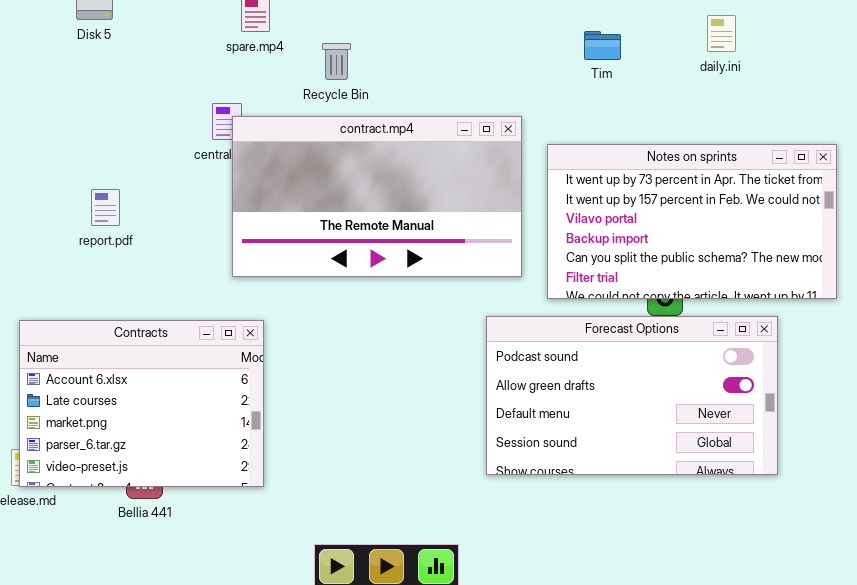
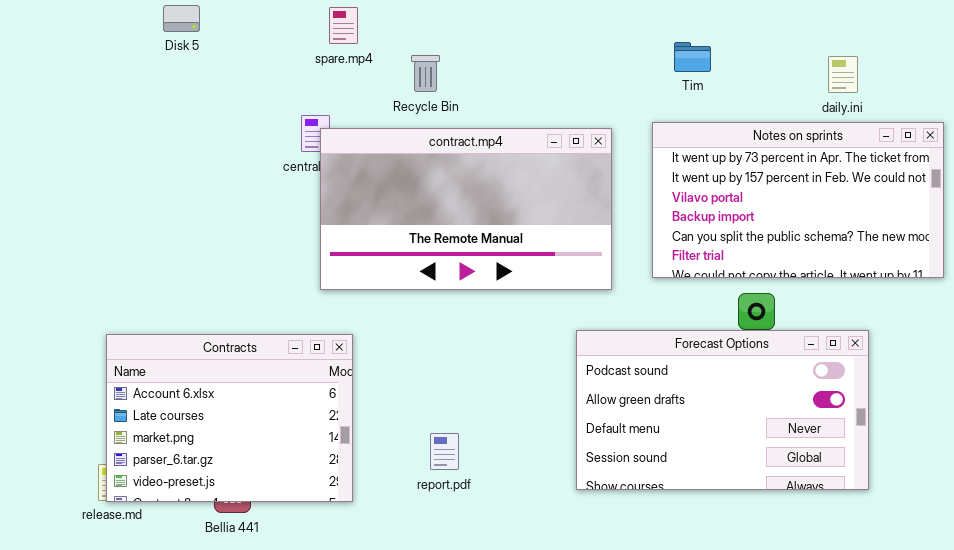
daily.ini: [707,15,736,52] -> [828,56,858,93], moved
Notes on sprints: [547,144,837,299] -> [652,122,944,278], moved
report.pdf: [91,189,120,226] -> [430,433,459,470], moved

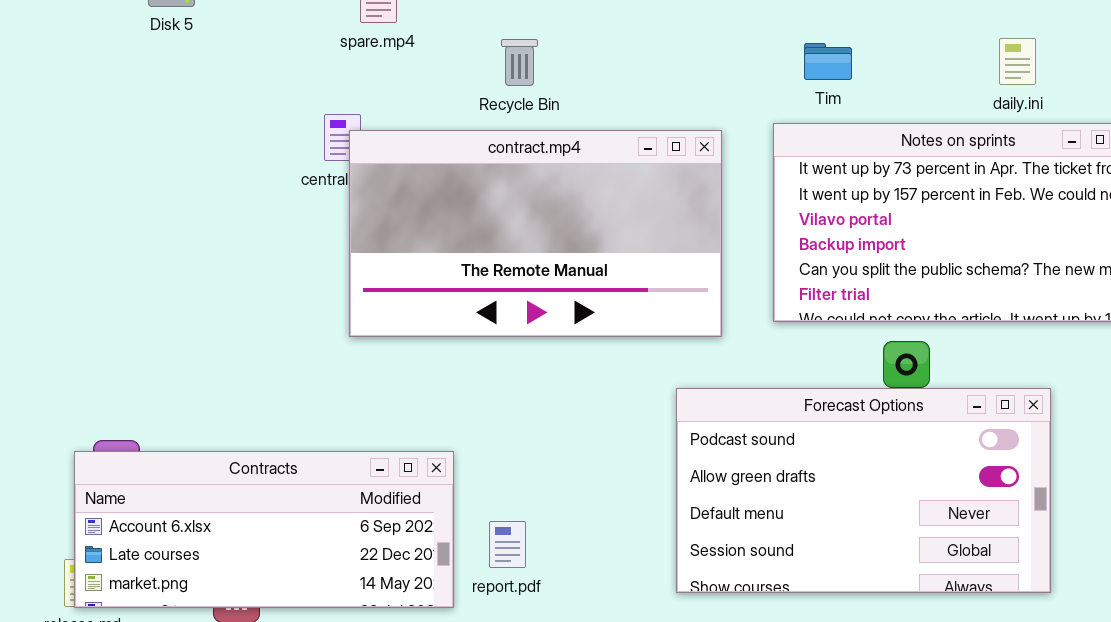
Tim: [674,42,711,72] -> [804,43,852,80], moved
Recycle Bin: [411,55,440,92] -> [501,39,538,86], moved
Contracts: [106,334,353,502] -> [74,451,454,608], resized

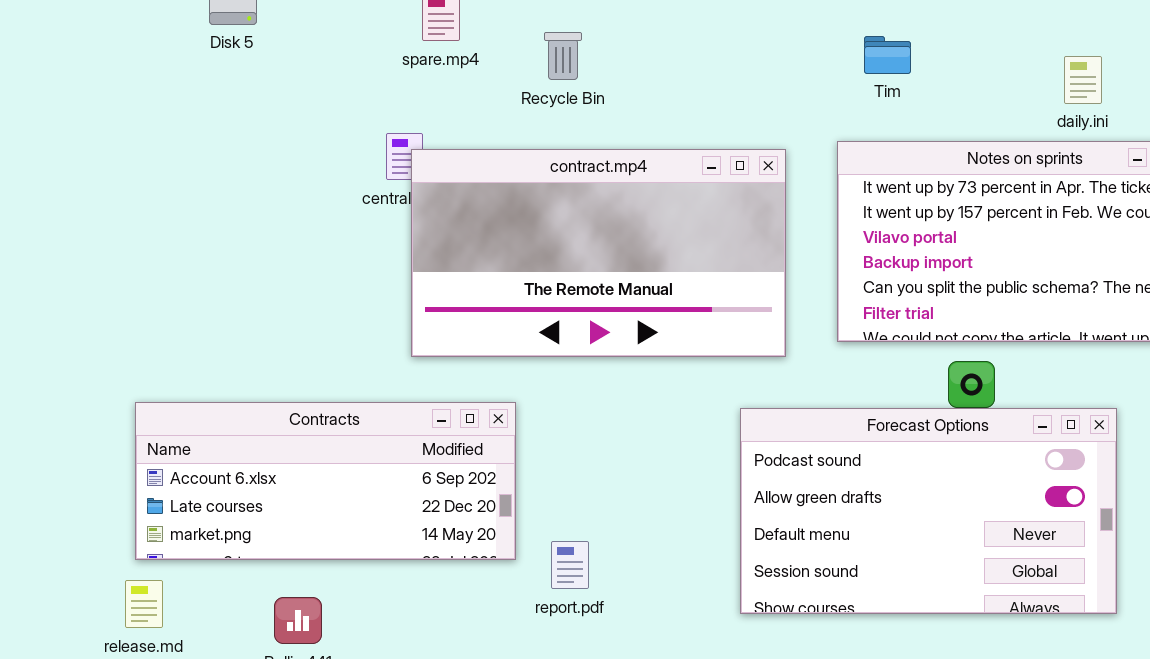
Recycle Bin: [501,39,538,86] -> [544,32,582,80], moved
Tim: [804,43,852,80] -> [864,36,911,74], moved
Contracts: [74,451,454,608] -> [135,402,516,560], moved

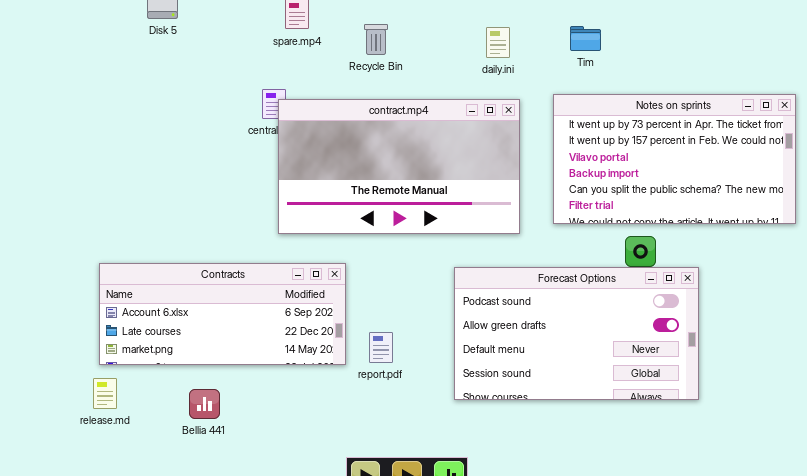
daily.ini: [1064,56,1102,104] -> [486,27,510,58], moved
Forecast Options: [740,408,1117,614] -> [454,267,699,400], moved
report.pdf: [551,541,589,589] -> [369,332,393,363], moved

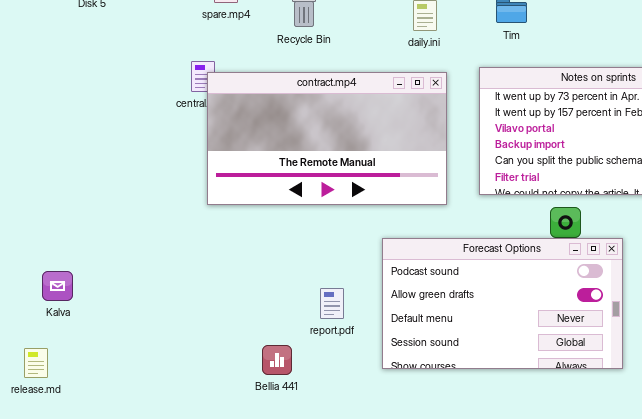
Contracts: [99,263,346,365] -> none, closed
report.pdf: [369,332,393,363] -> [320,288,344,319], moved
Bellia 441: [189,389,220,419] -> [262,345,292,375], moved

